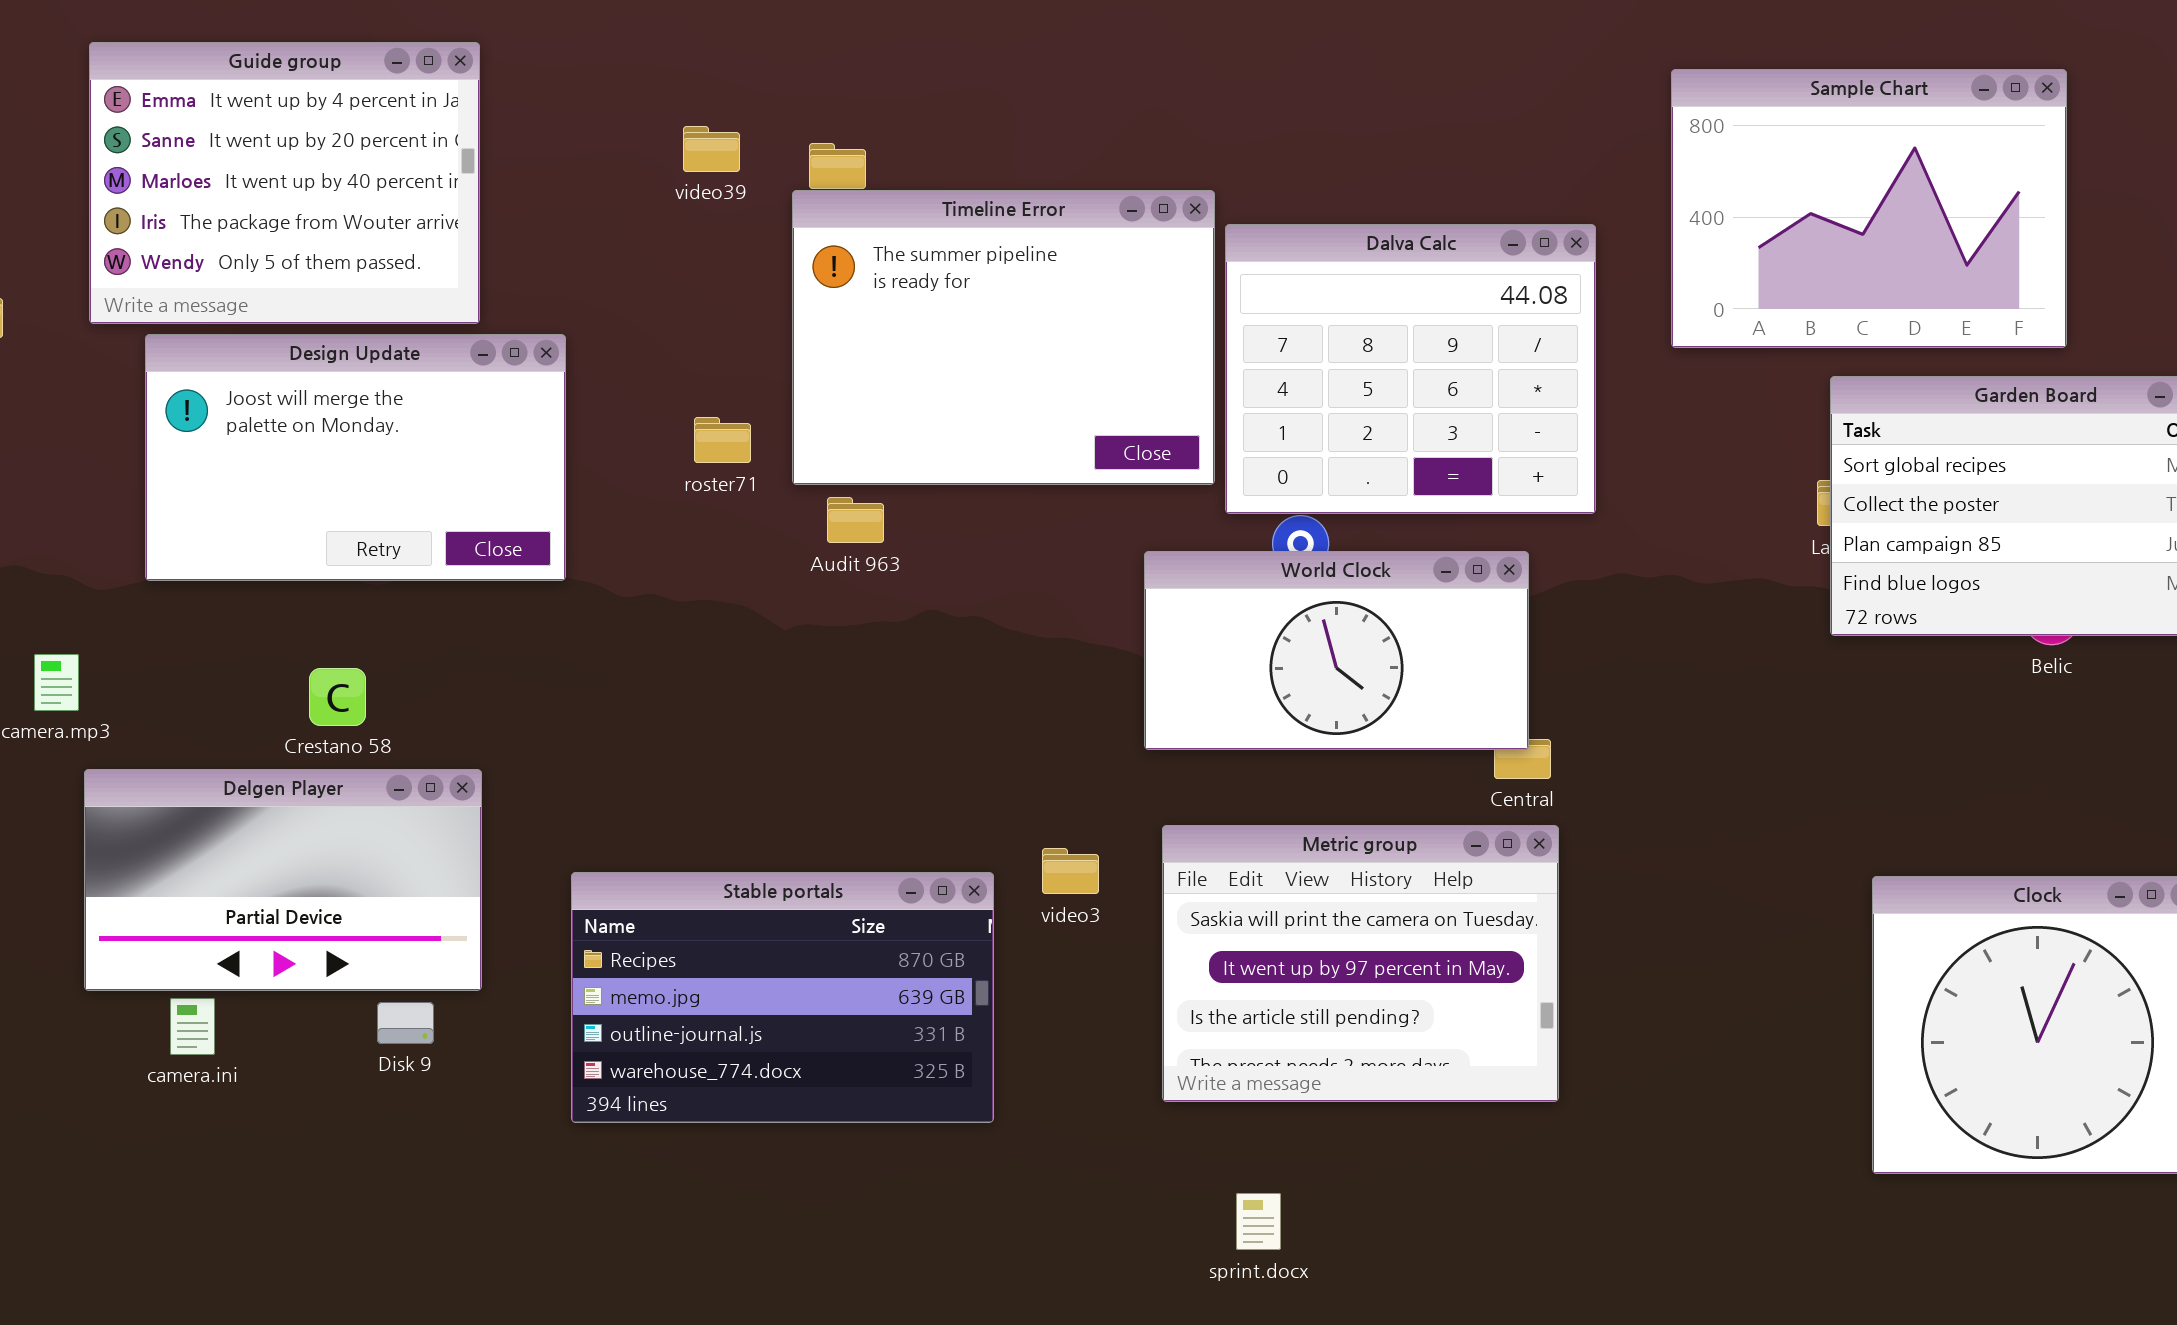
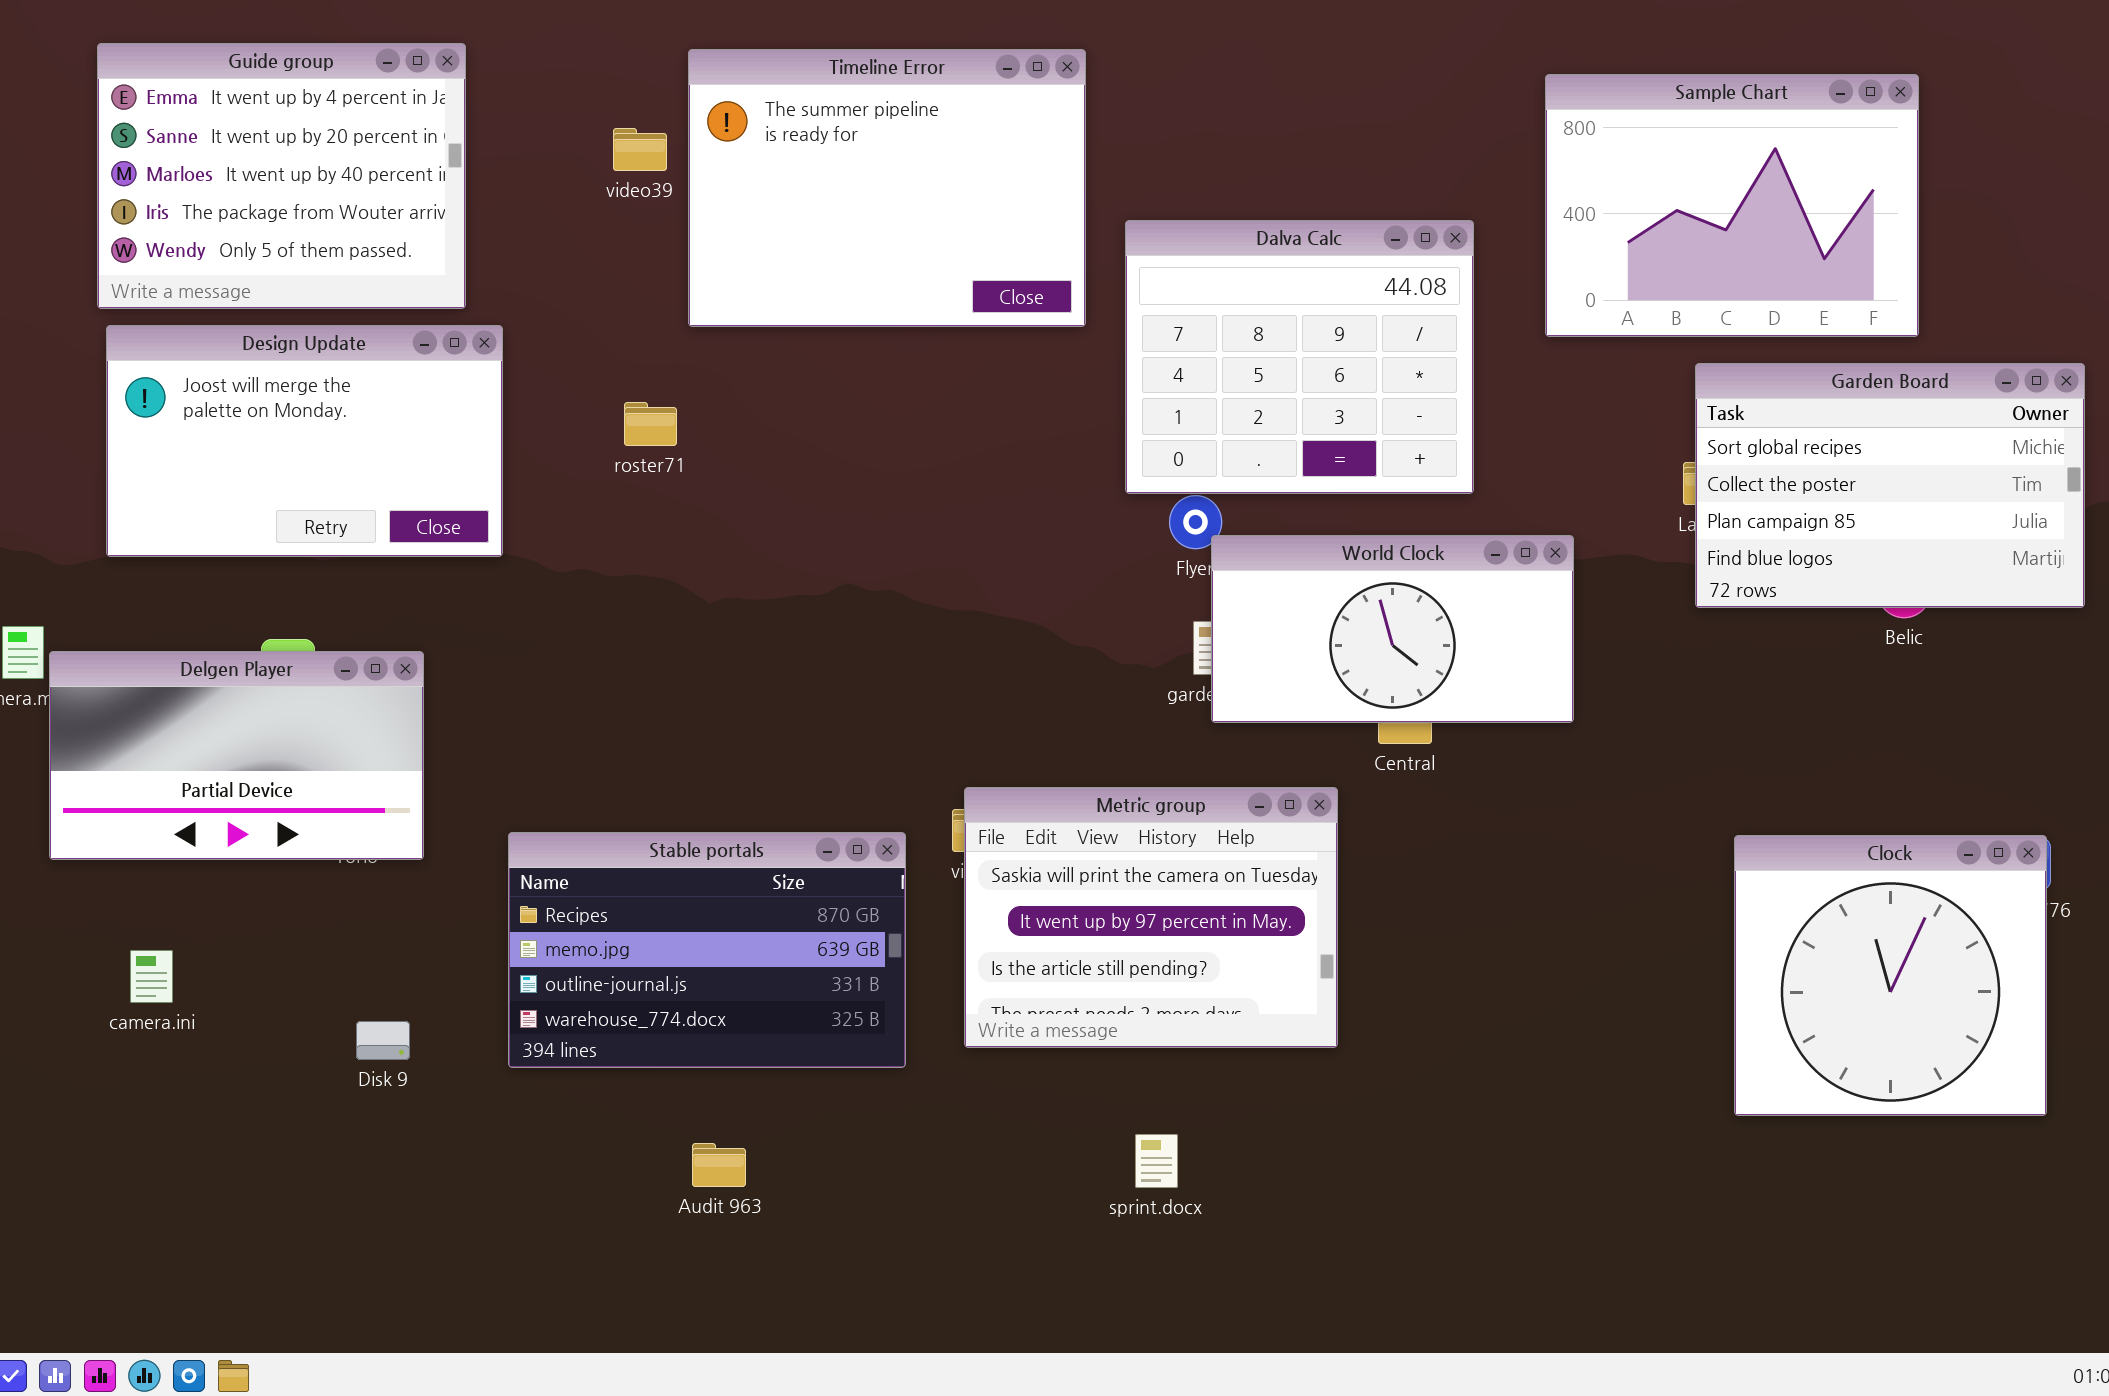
Guide group: [89,42,480,324] -> [97,43,466,309], moved
Timeline Error: [792,190,1215,485] -> [688,49,1086,327], moved
Audit 963: [827,497,884,543] -> [692,1143,746,1187], moved
World Clock: [1144,551,1529,750] -> [1211,535,1574,723], moved
Delgen Player: [84,769,482,991] -> [49,651,424,860], moved
Metric group: [1162,825,1559,1102] -> [964,787,1338,1048], moved
Disk 9: [377,1002,434,1044] -> [356,1021,410,1060], moved

